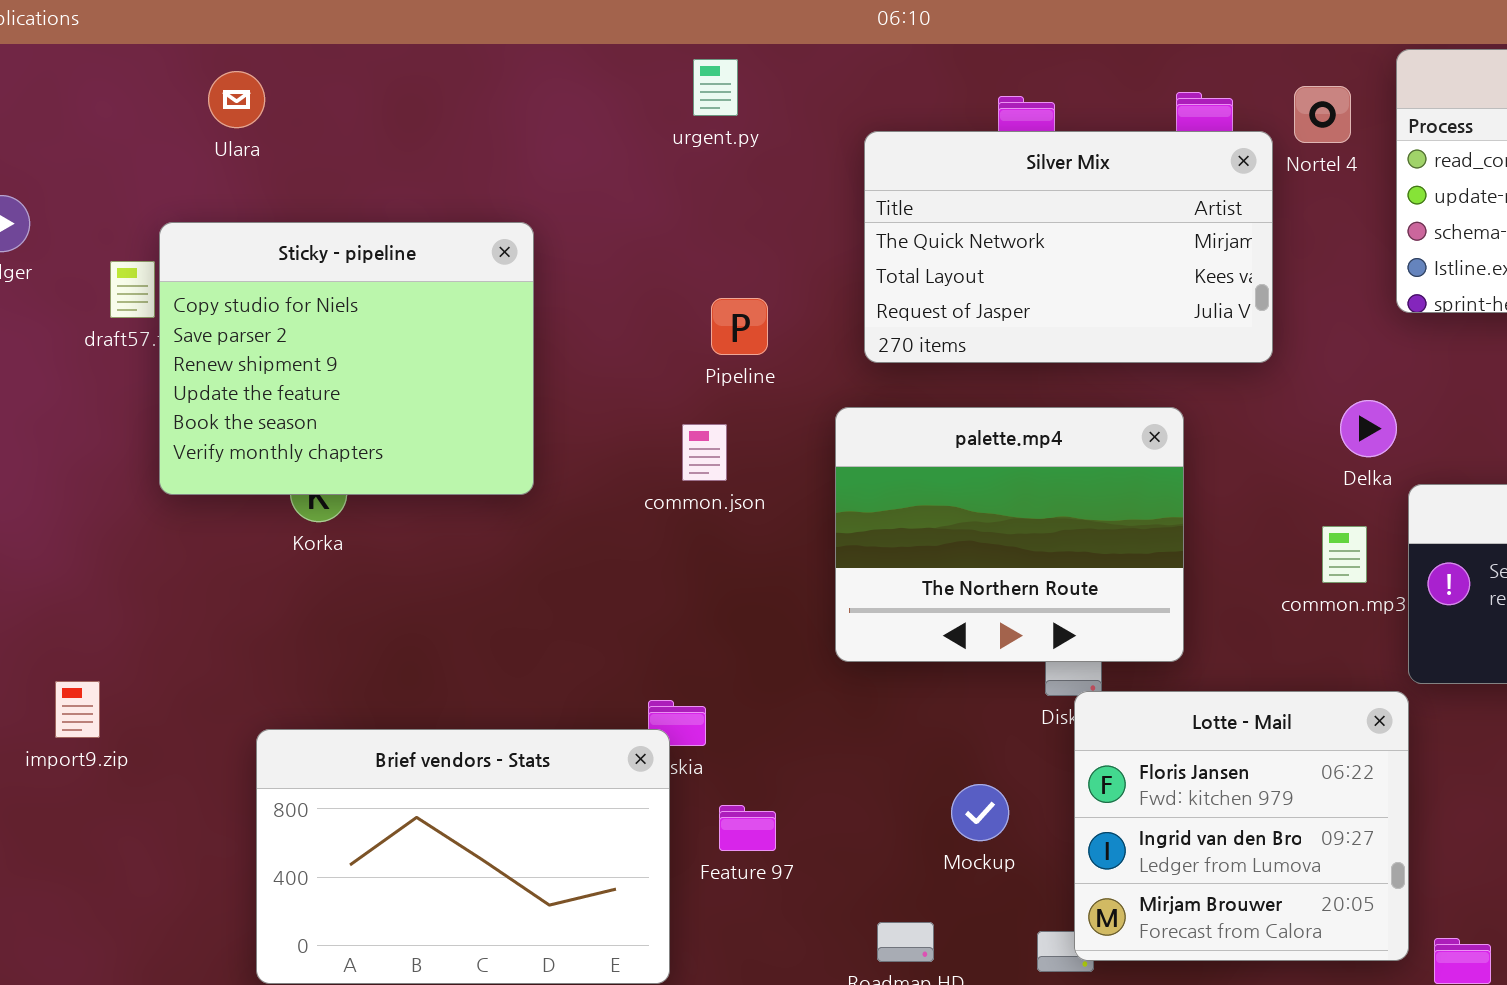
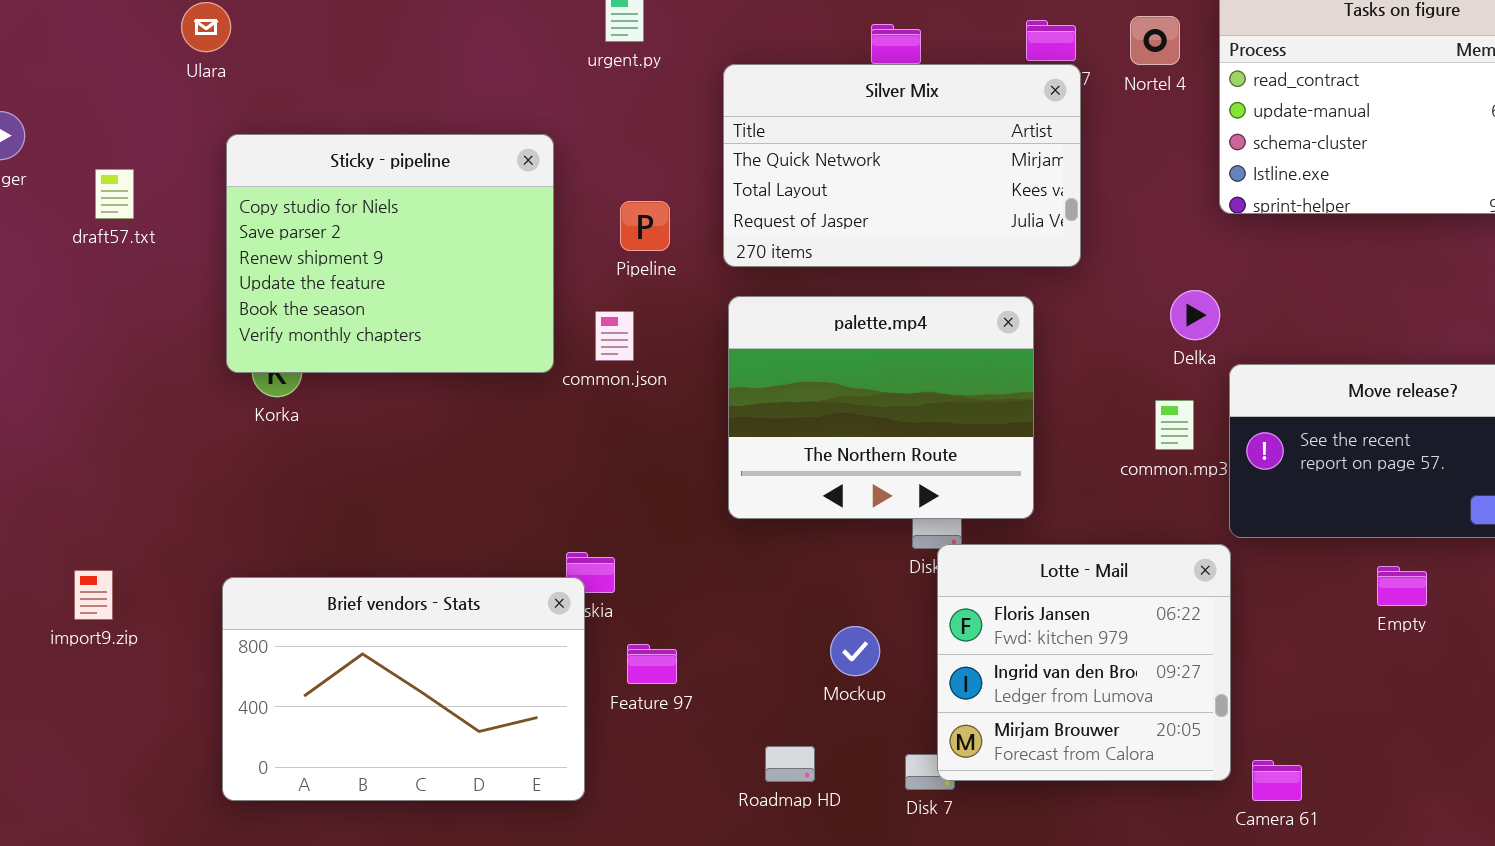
Silver Mix: [864,131,1273,363] -> [723,64,1081,267], moved
Sticky - pipeline: [159,222,534,495] -> [226,134,554,373], moved
import9.zip: [55,681,100,738] -> [74,570,113,620], moved

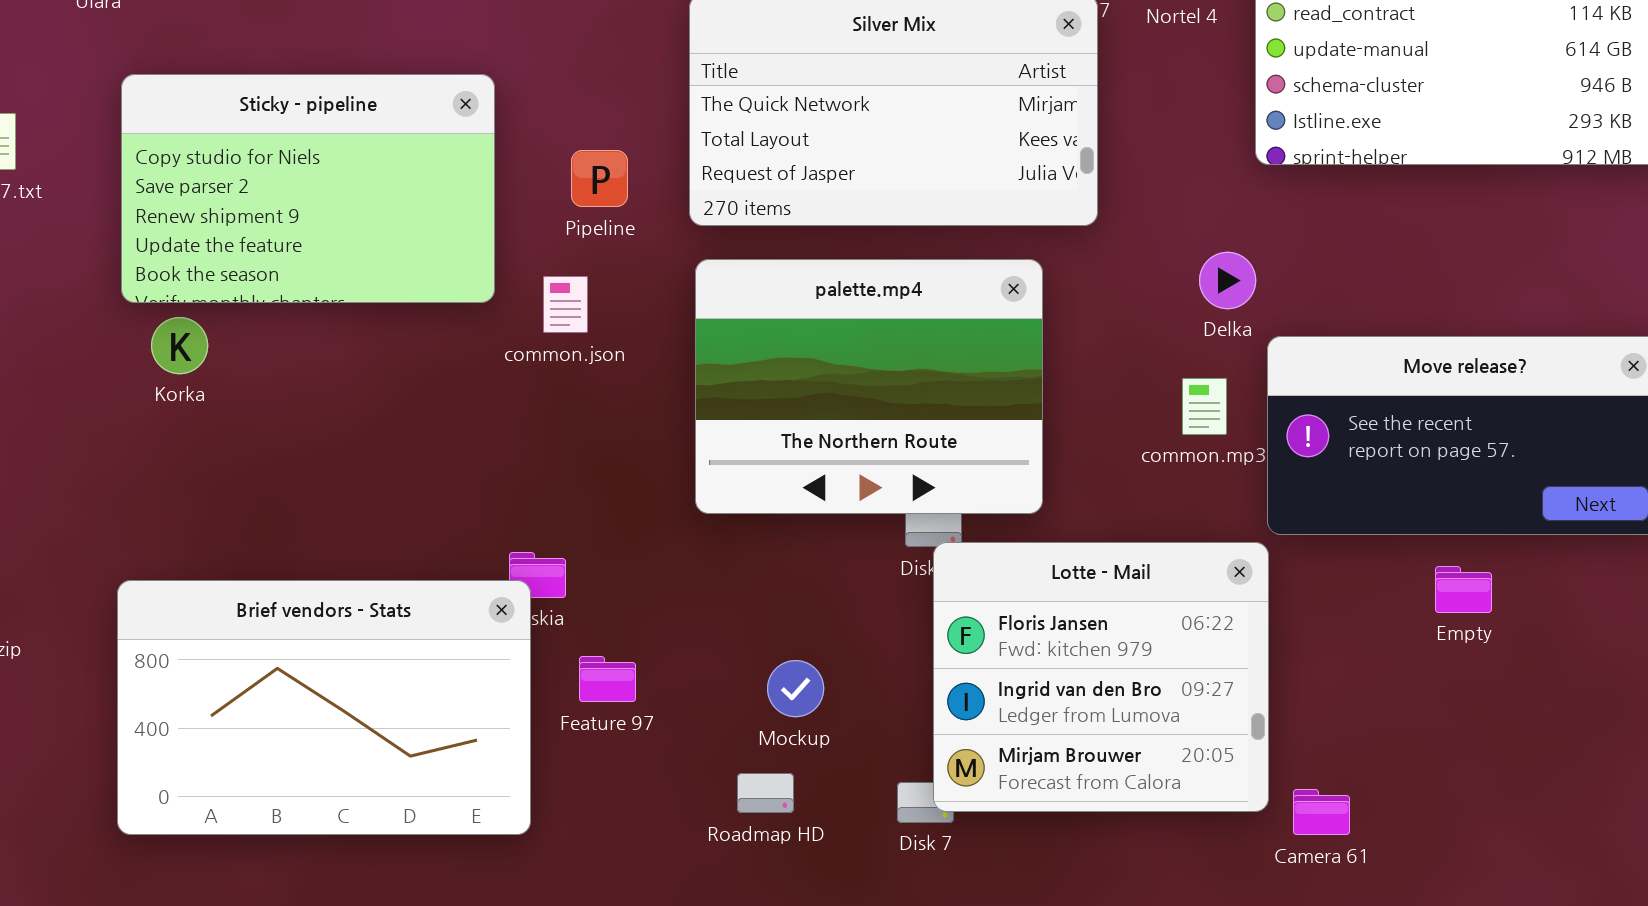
Sticky - pipeline: [226,134,554,373] -> [121,74,495,303], resized
Mockup: [830,626,880,676] -> [767,660,824,717], moved

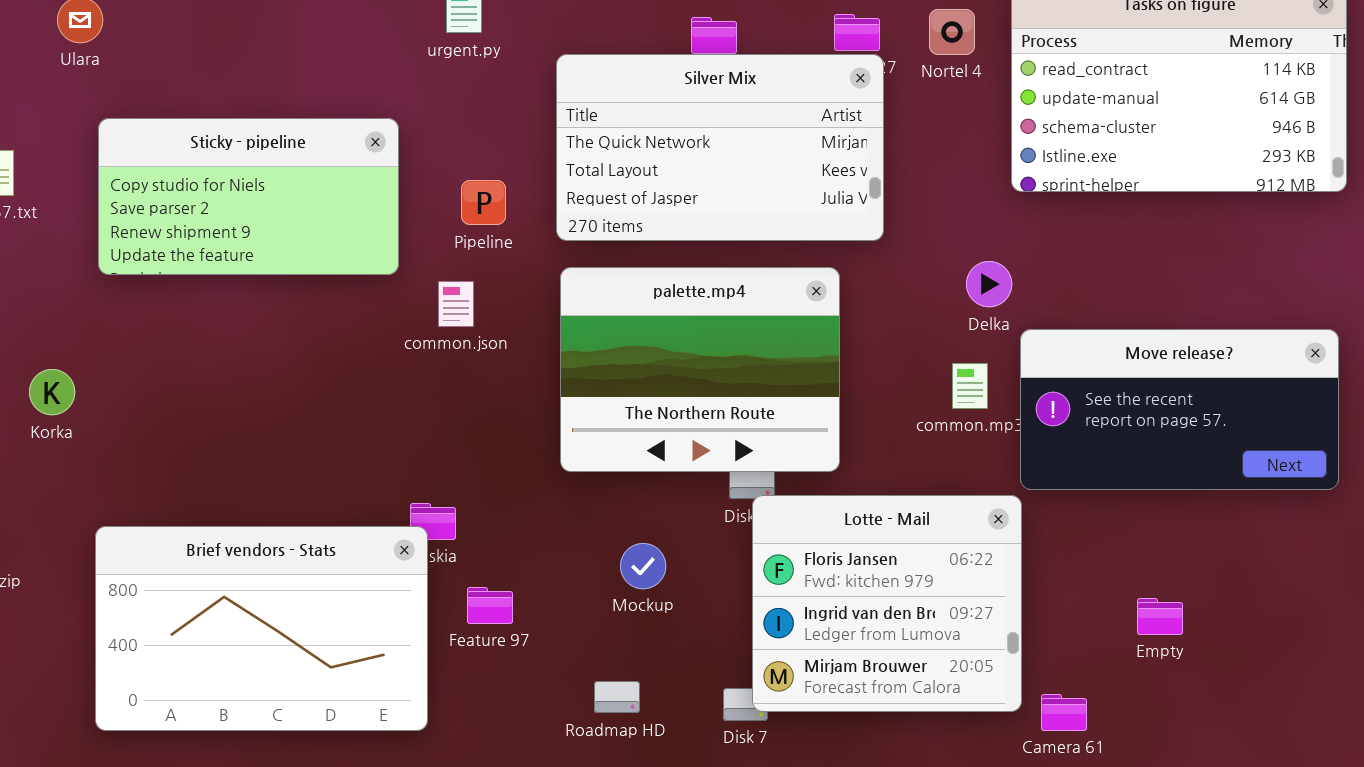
Sticky - pipeline: [121,74,495,303] -> [98,118,399,275], resized
Korka: [151,317,208,374] -> [29,369,75,415], moved
Empty: [1435,566,1492,613] -> [1137,598,1183,635], moved
Mockup: [767,660,824,717] -> [620,543,666,589], moved

